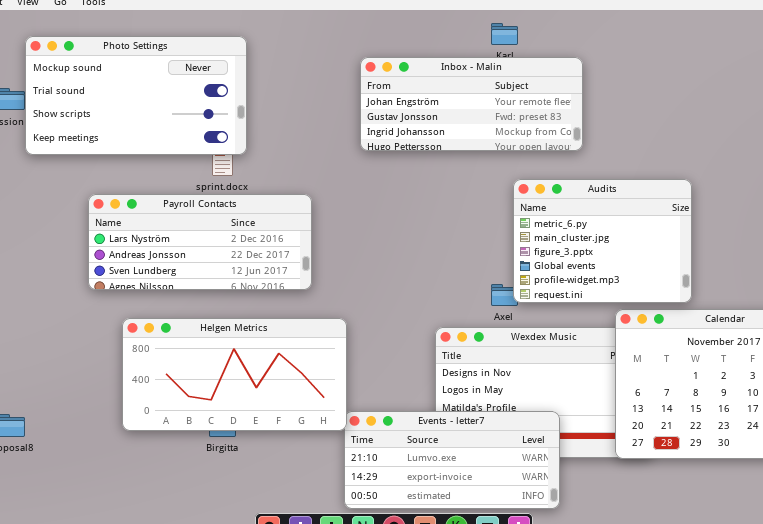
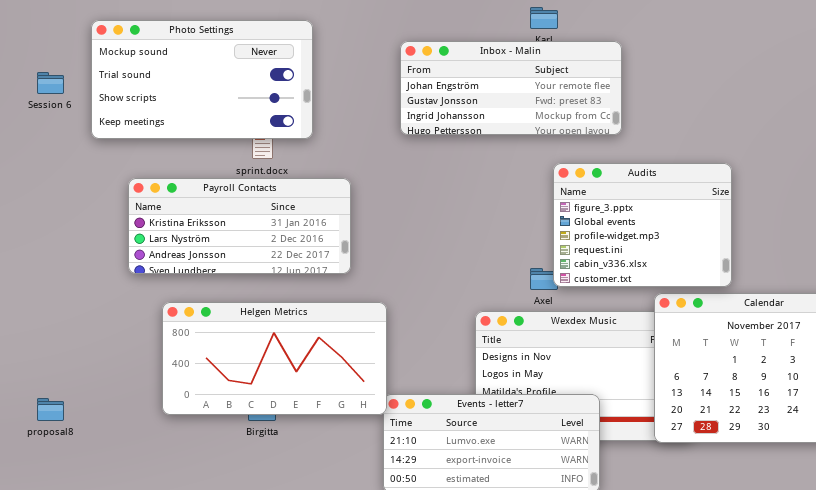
Photo Settings: [25,36,247,155] -> [91,20,313,139], moved
Audits: [513,179,692,303] -> [553,163,732,287], scrolled down 2 rows
Payroll Contacts: [88,194,312,290] -> [128,178,351,274], scrolled up 1 row

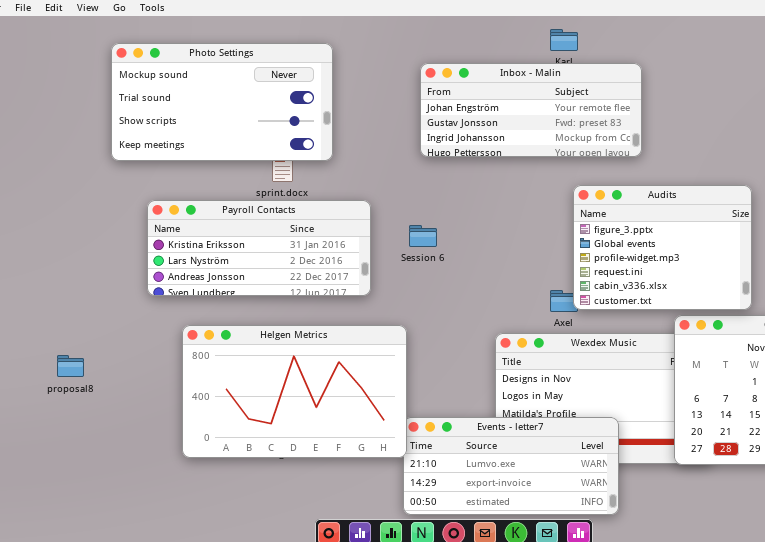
Session 6: [37,72,64,94] -> [409,225,437,247], moved
Helgen Metrics: [162,302,387,415] -> [182,325,407,458], resized
proposal8: [37,398,64,421] -> [57,355,84,377], moved

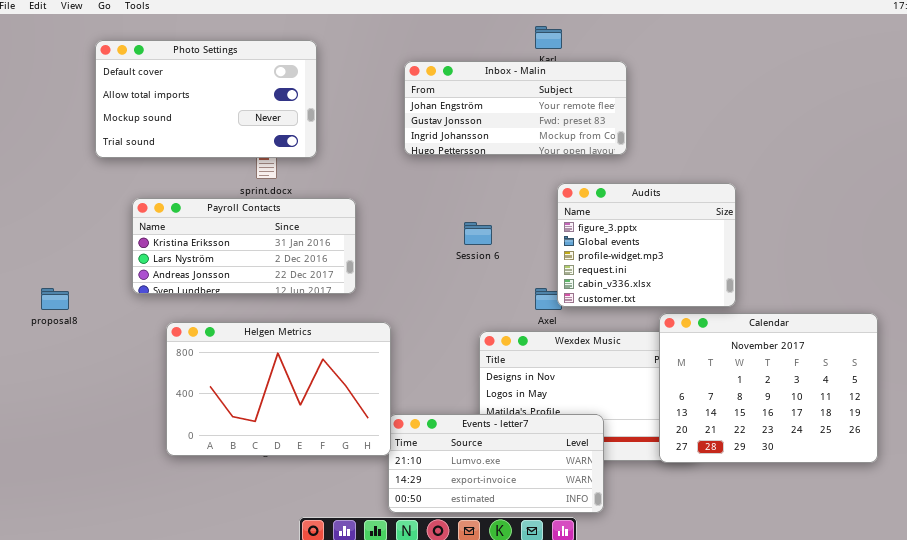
Photo Settings: [111,43,333,161] -> [95,40,317,158], scrolled up 2 rows
Session 6: [409,225,437,247] -> [464,222,492,245], moved
proposal8: [57,355,84,377] -> [41,288,69,310], moved

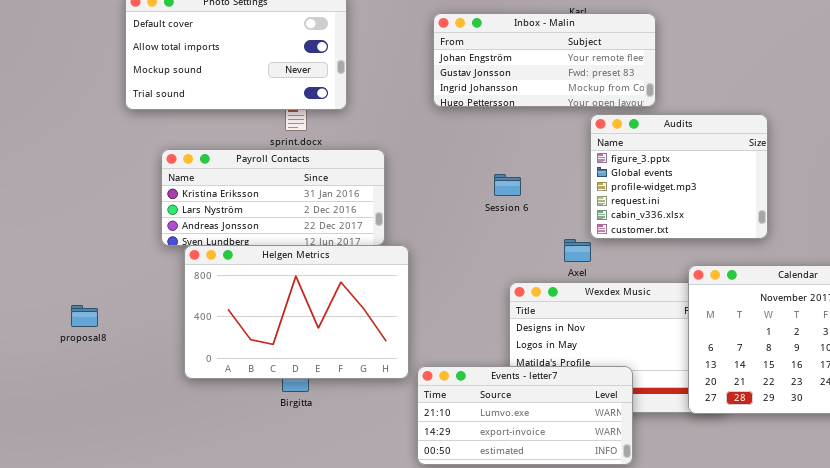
Audits: [557,183,736,307] -> [590,114,768,239], moved
proposal8: [41,288,69,310] -> [71,305,98,327], moved
Helgen Metrics: [166,322,391,456] -> [184,245,409,379], moved

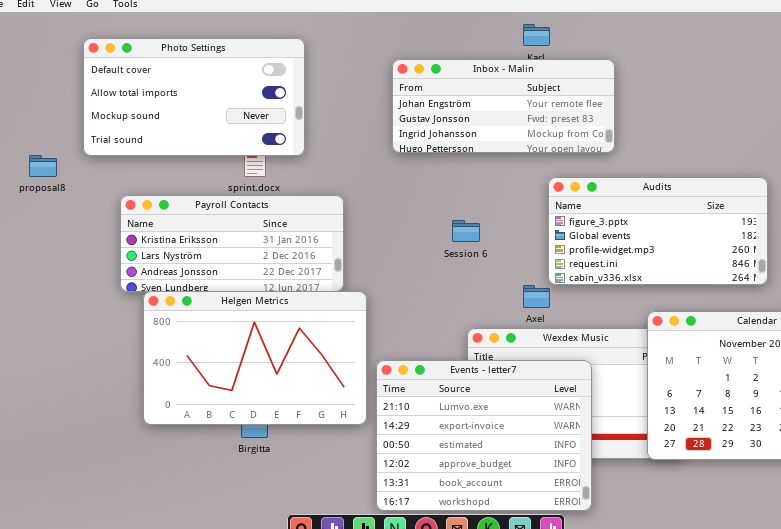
Audits: [590,114,768,239] -> [548,177,768,285], resized
proposal8: [71,305,98,327] -> [29,155,57,177], moved
Events - letter7: [417,366,633,465] -> [376,360,592,511], resized

